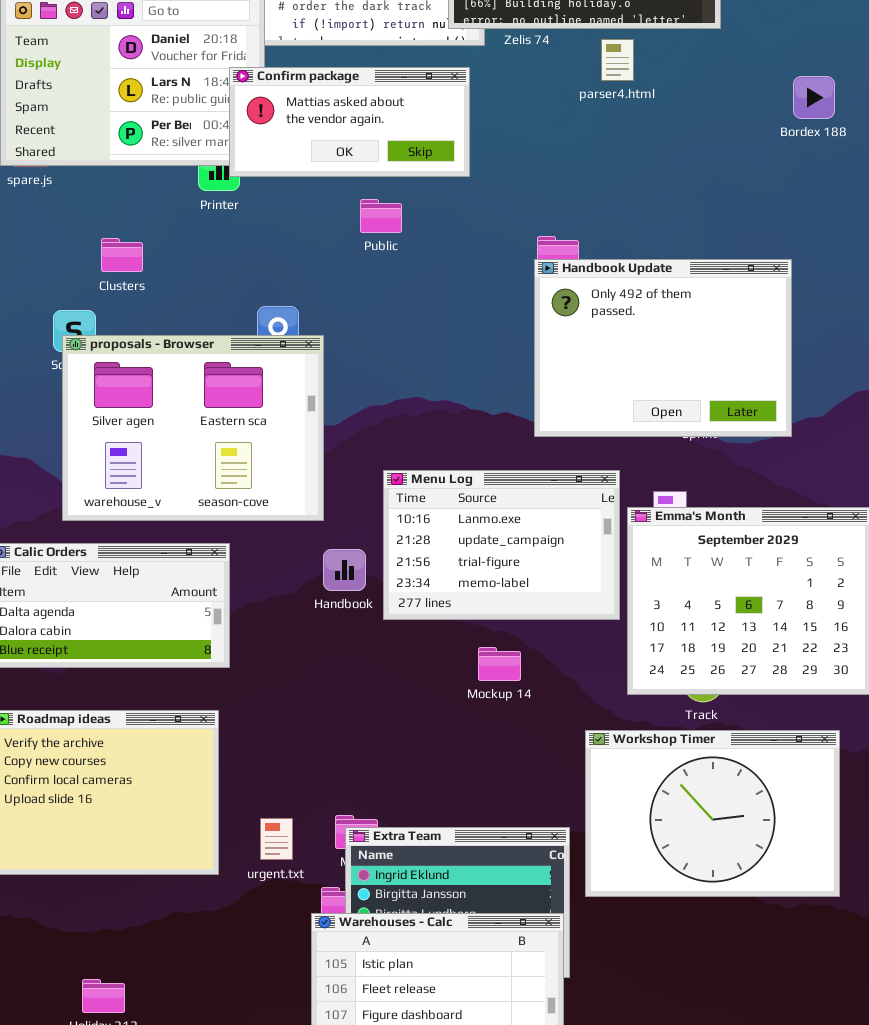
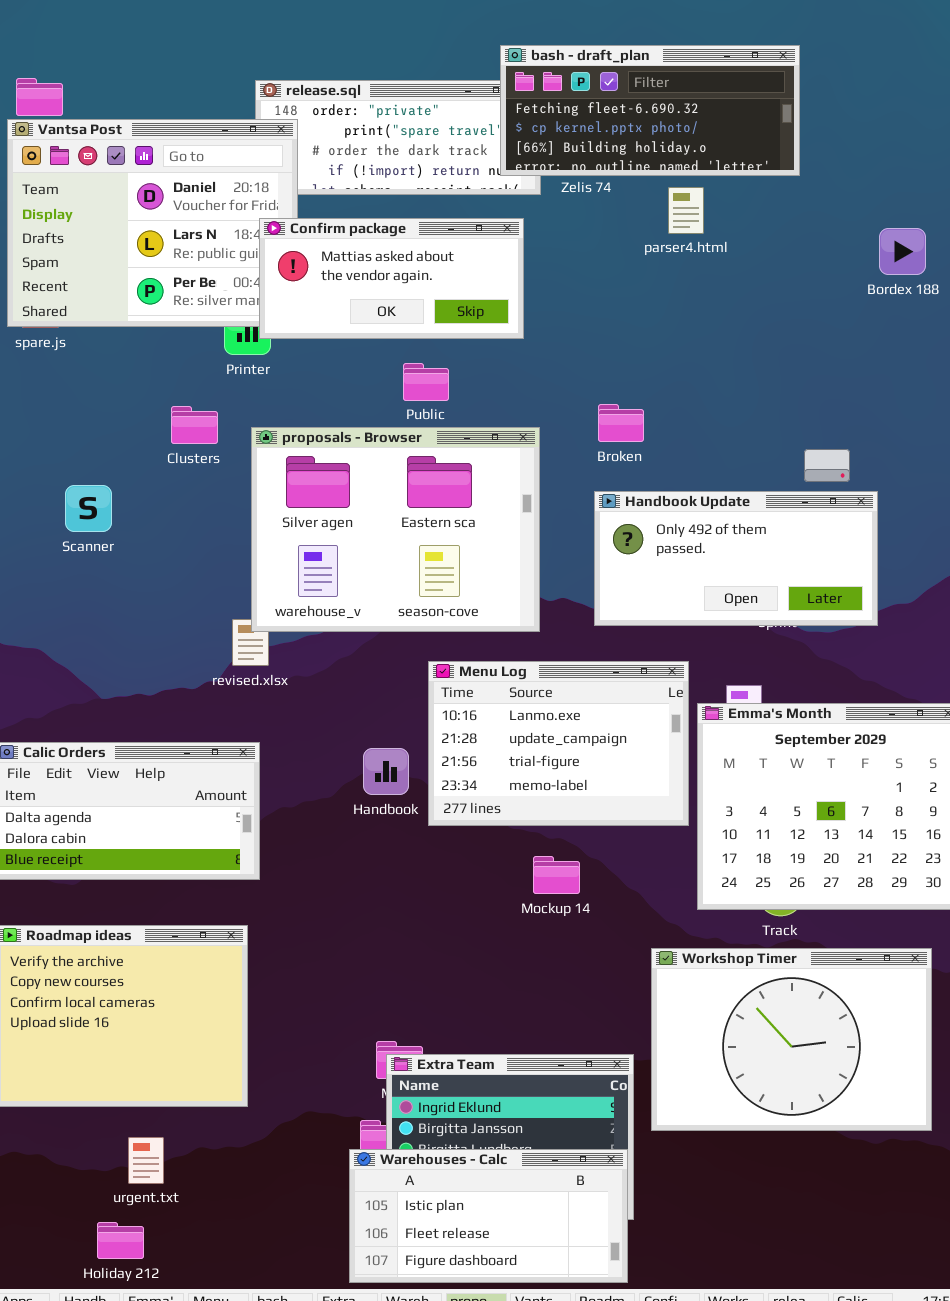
Clusters: [101,238,143,272] -> [171,406,218,444], moved
Handbook Update: [534,259,792,437] -> [594,491,878,626], resized
proposals - Browser: [62,335,324,521] -> [251,427,540,632], moved
urgent.txt: [260,818,293,860] -> [128,1137,164,1184], moved

